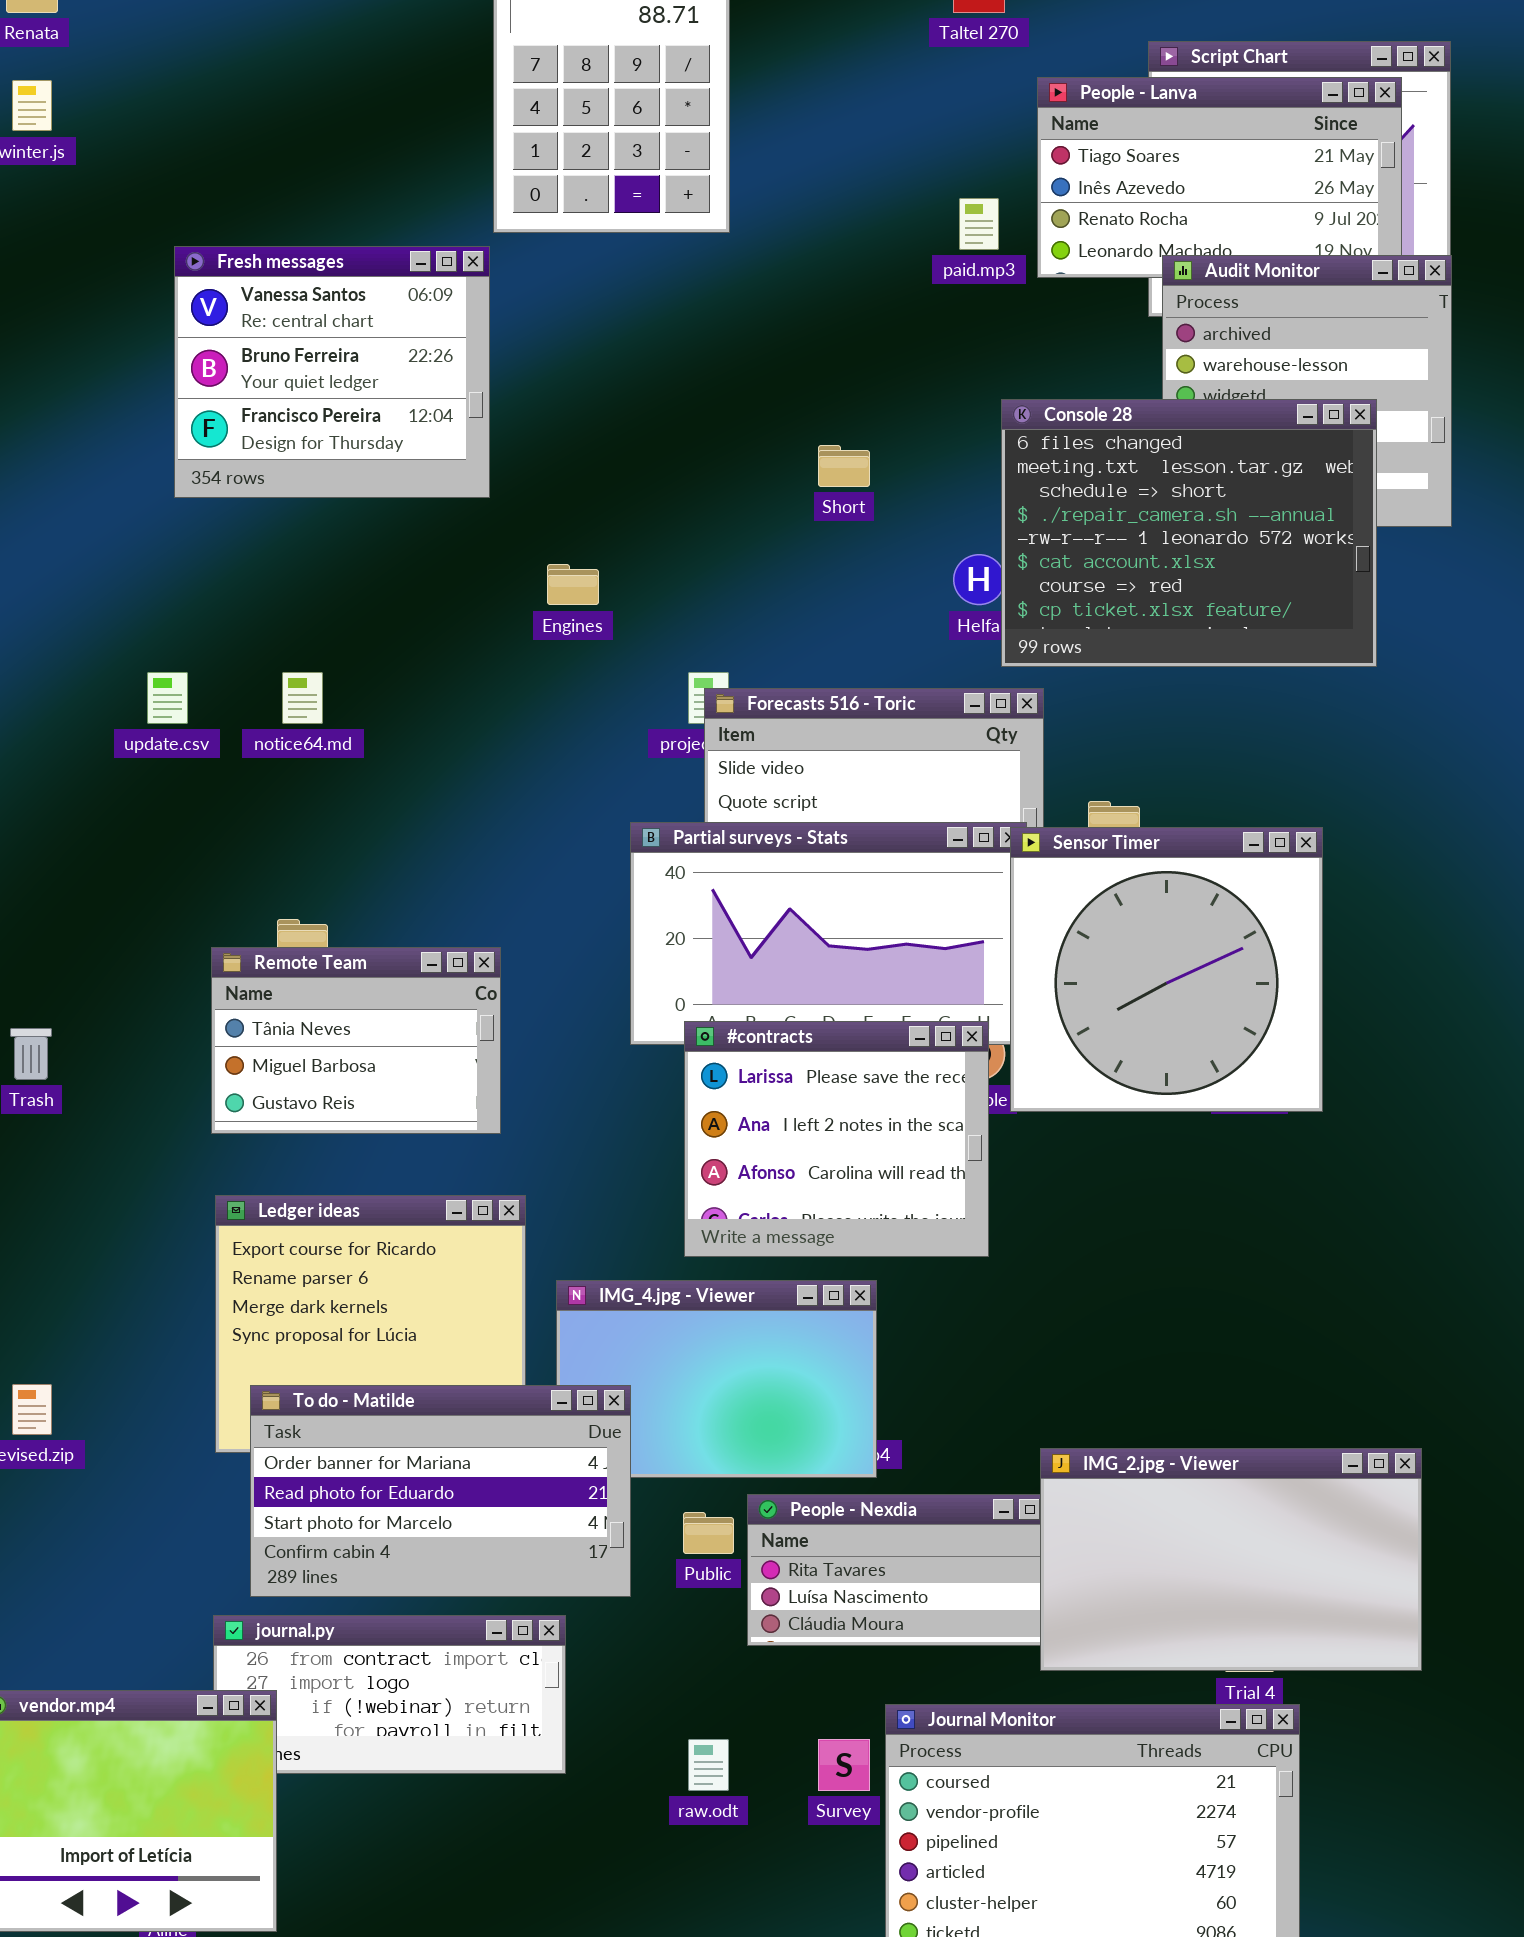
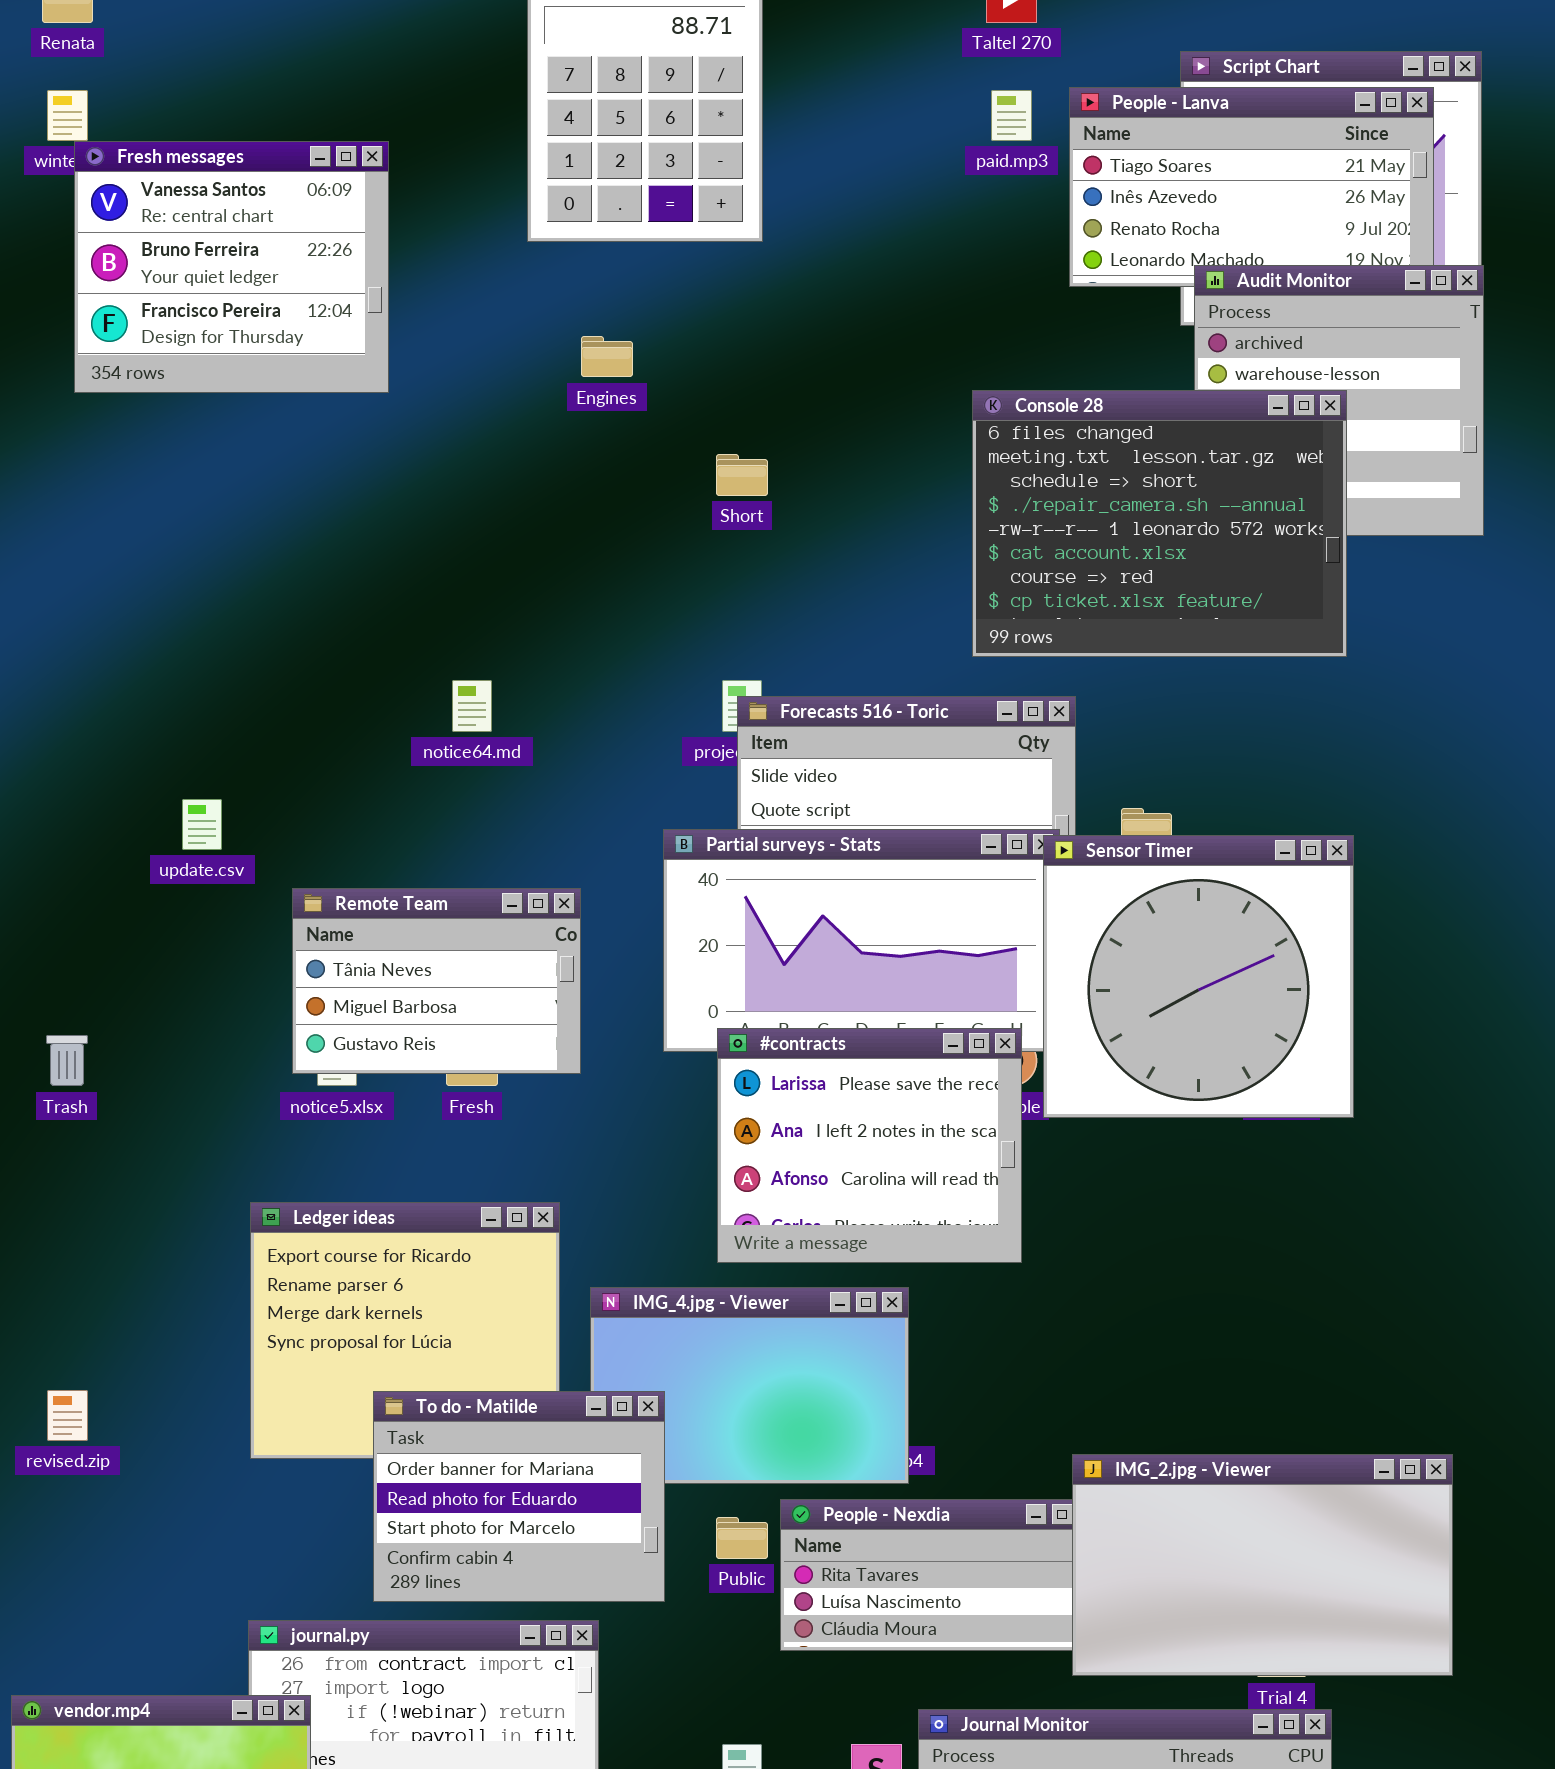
paid.mp3: [959,198,999,250] -> [991,90,1032,141], moved
Fresh messages: [174,246,490,498] -> [74,141,389,393], moved
Console 28: [1001,399,1377,667] -> [972,390,1347,657], moved
Short: [818,445,870,487] -> [716,454,768,496], moved
Engines: [547,564,599,605] -> [581,336,633,377], moved
update.csv: [147,672,188,724] -> [182,799,222,850], moved
notice64.md: [282,672,323,724] -> [452,680,492,732], moved
Remote Team: [211,947,501,1134] -> [292,888,581,1074], moved
To do - Matilde: [250,1385,631,1597] -> [373,1391,665,1602], resized

